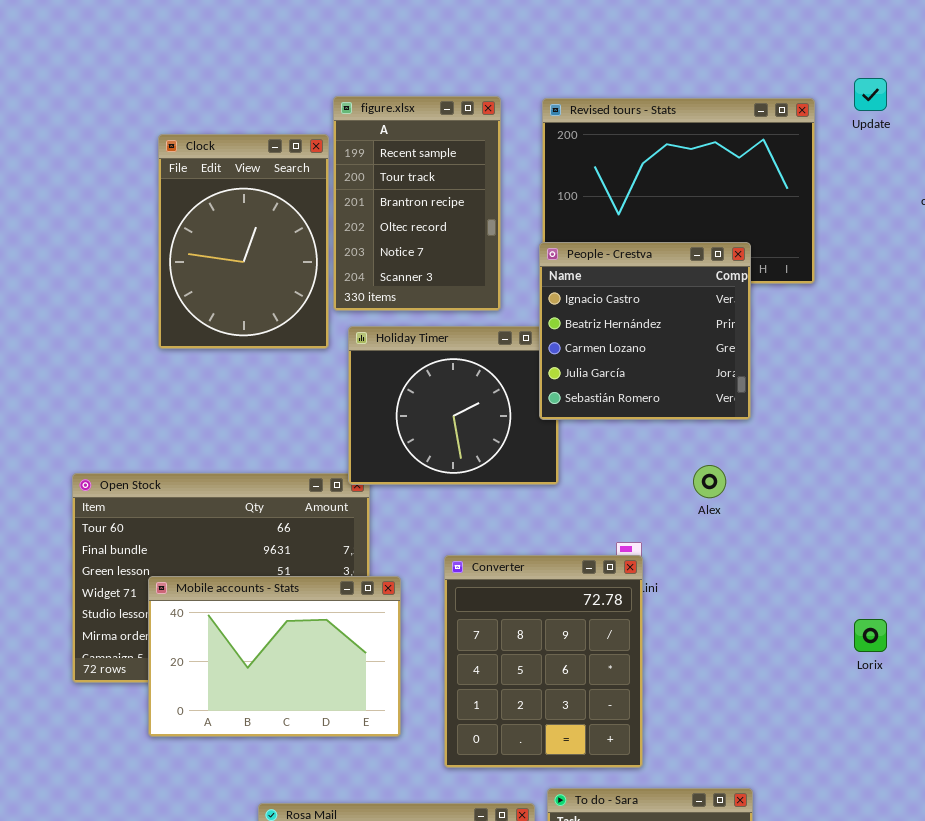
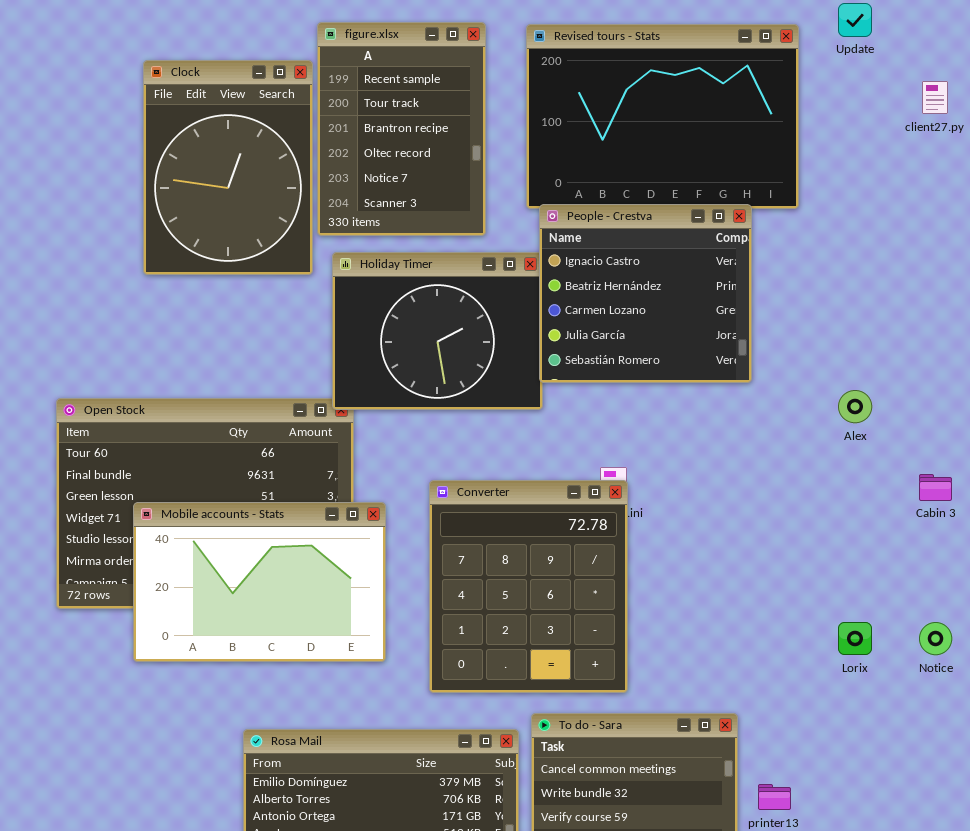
People - Crestva: [539,242,751,420] -> [539,204,752,383], moved
Alex: [693,465,726,498] -> [838,390,872,423], moved
Lorix: [854,619,887,652] -> [838,622,872,655], moved

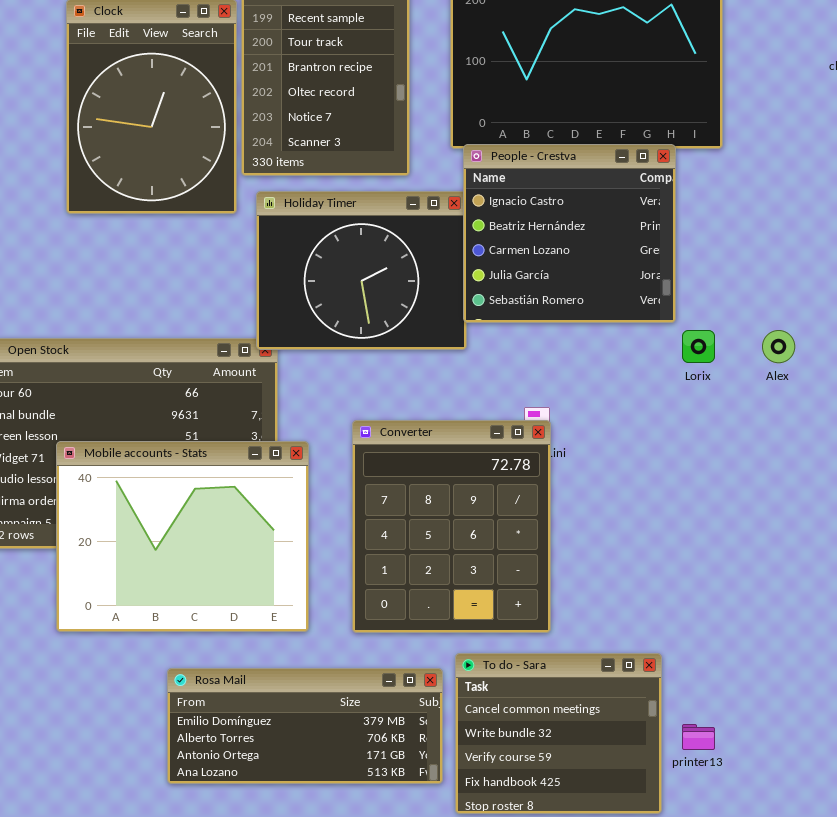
Mobile accounts - Stats: [133,502,386,662] -> [56,441,309,632], resized
Lorix: [838,622,872,655] -> [682,330,715,363], moved

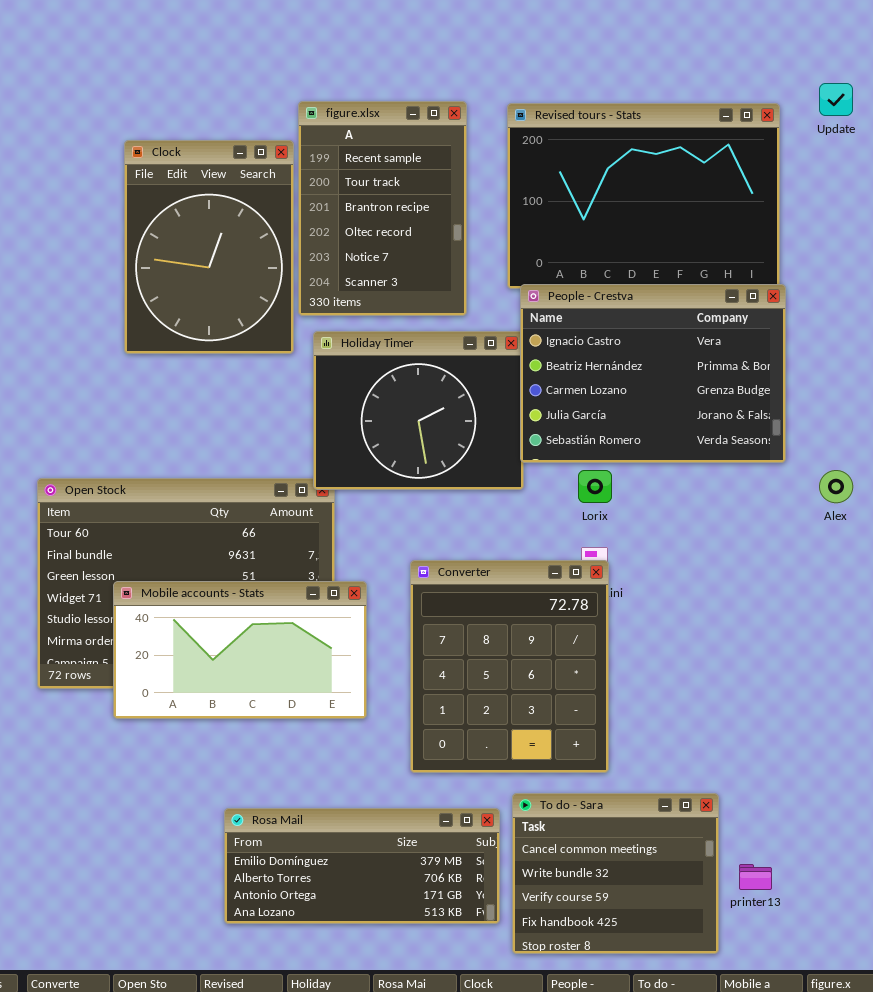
People - Crestva: [463,144,676,323] -> [520,284,786,463], resized
Lorix: [682,330,715,363] -> [578,470,612,503], moved
Mobile accounts - Stats: [56,441,309,632] -> [113,581,367,719], resized

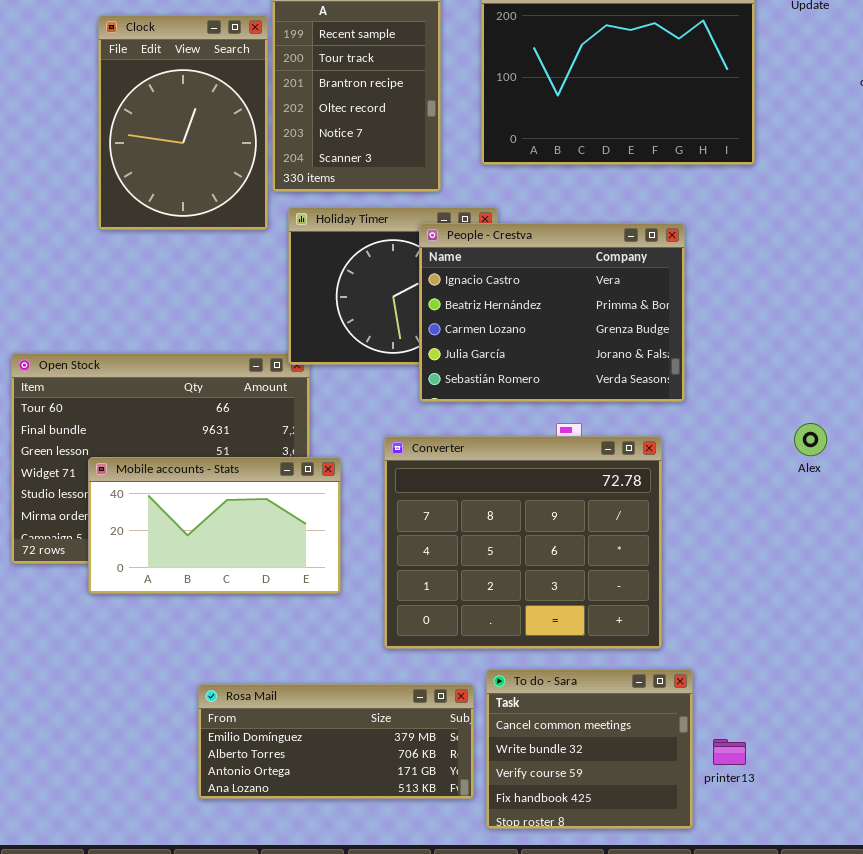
People - Crestva: [520,284,786,463] -> [419,223,685,402], moved
Alex: [819,470,853,503] -> [794,423,827,456], moved
Converter: [410,560,609,773] -> [384,436,662,649], resized

